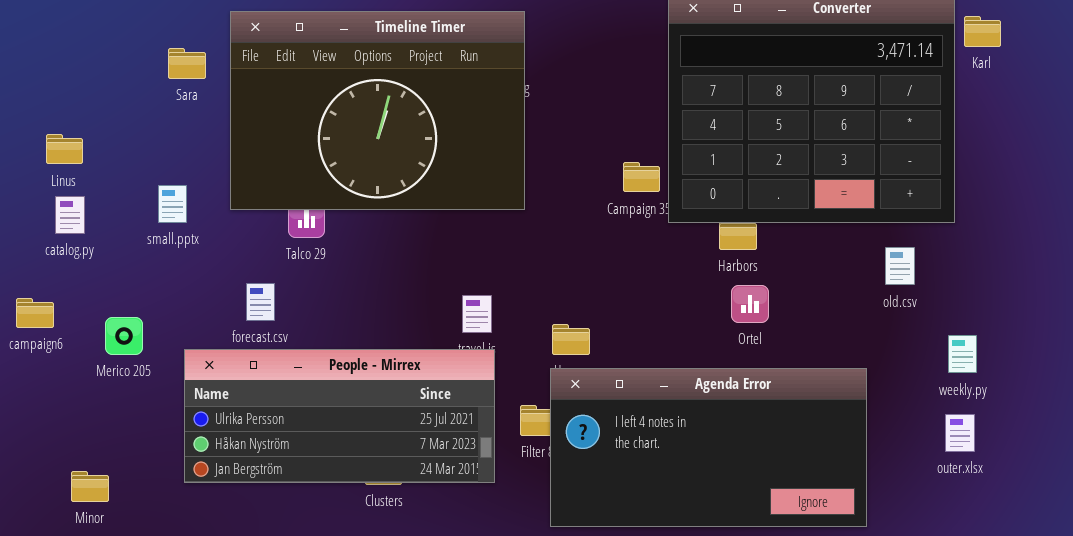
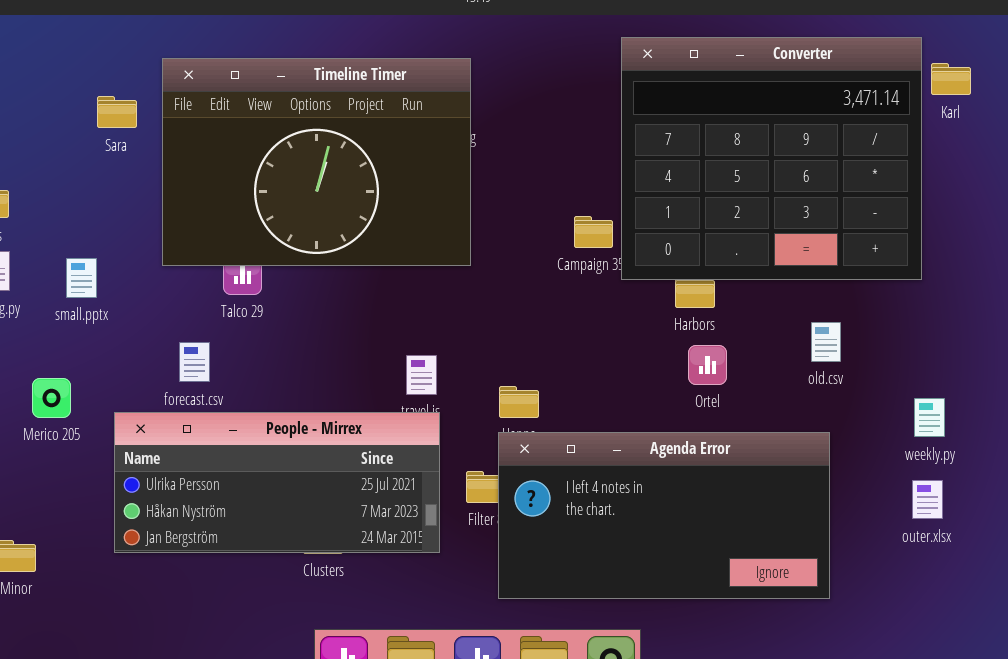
small.pptx: [158,185,187,223] -> [66,258,97,298], moved
old.csv: [885,247,915,285] -> [811,322,841,362], moved

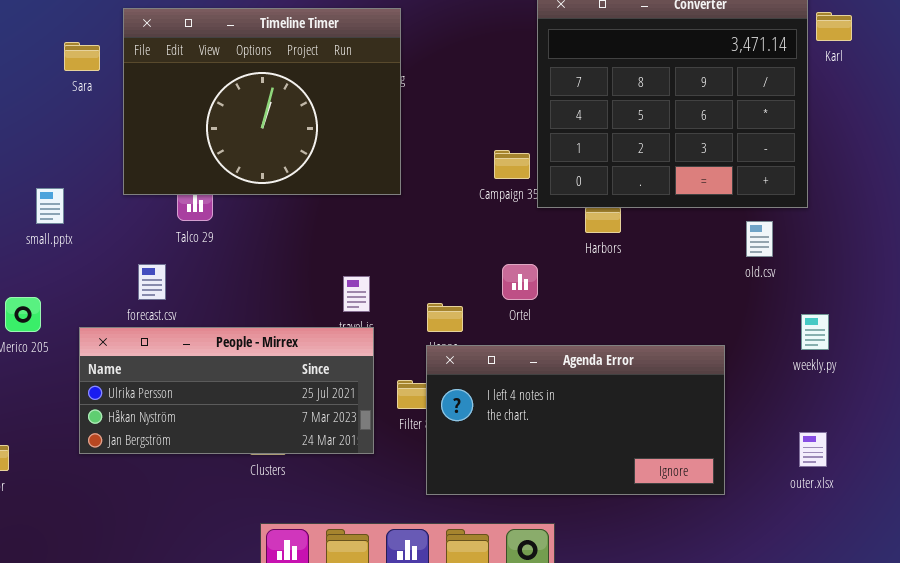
old.csv: [811,322,841,362] -> [746,221,773,257], moved
Ortel: [688,345,727,385] -> [502,264,538,300], moved
outer.xlsx: [912,480,943,519] -> [799,432,827,467], moved

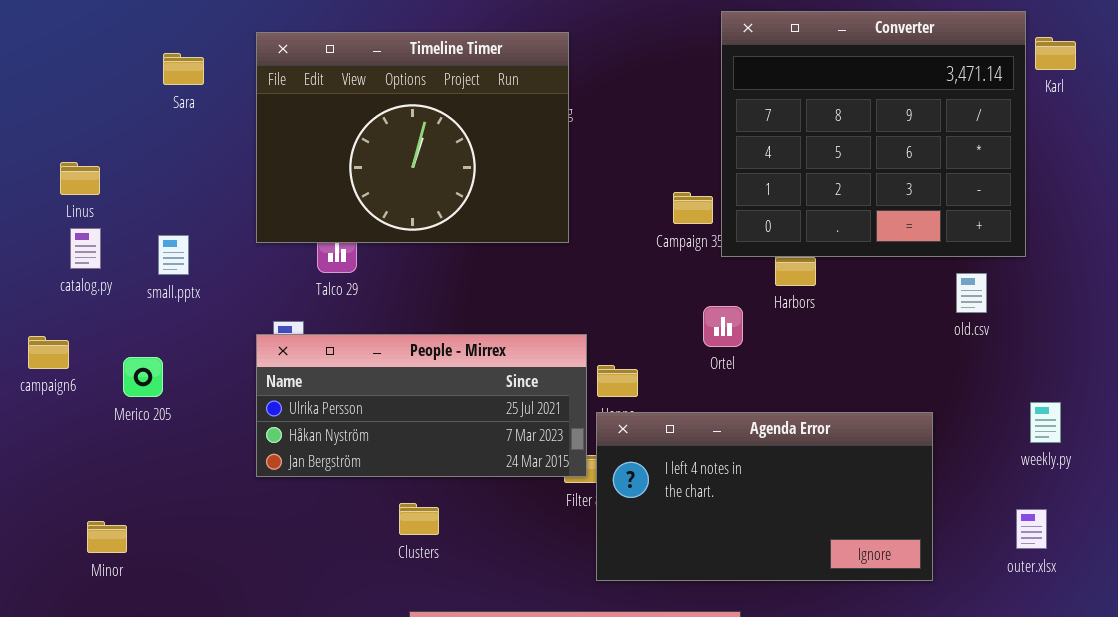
Sara: [64,42,100,71] -> [163,53,204,85], moved
Ortel: [502,264,538,300] -> [703,306,743,347], moved
weekly.py: [801,314,829,350] -> [1030,402,1061,443], moved
People - Mirrex: [79,327,374,454] -> [256,334,587,477], moved

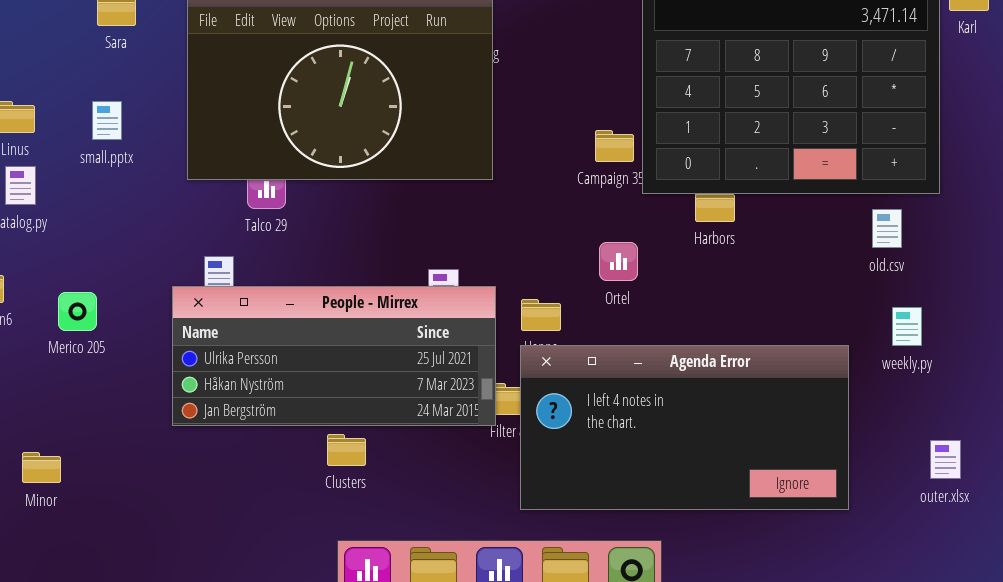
small.pptx: [158,235,189,275] -> [92,101,122,140], moved
Ortel: [703,306,743,347] -> [599,242,638,281], moved
People - Mirrex: [256,334,587,477] -> [172,286,496,426], moved
weekly.py: [1030,402,1061,443] -> [892,307,922,346], moved

